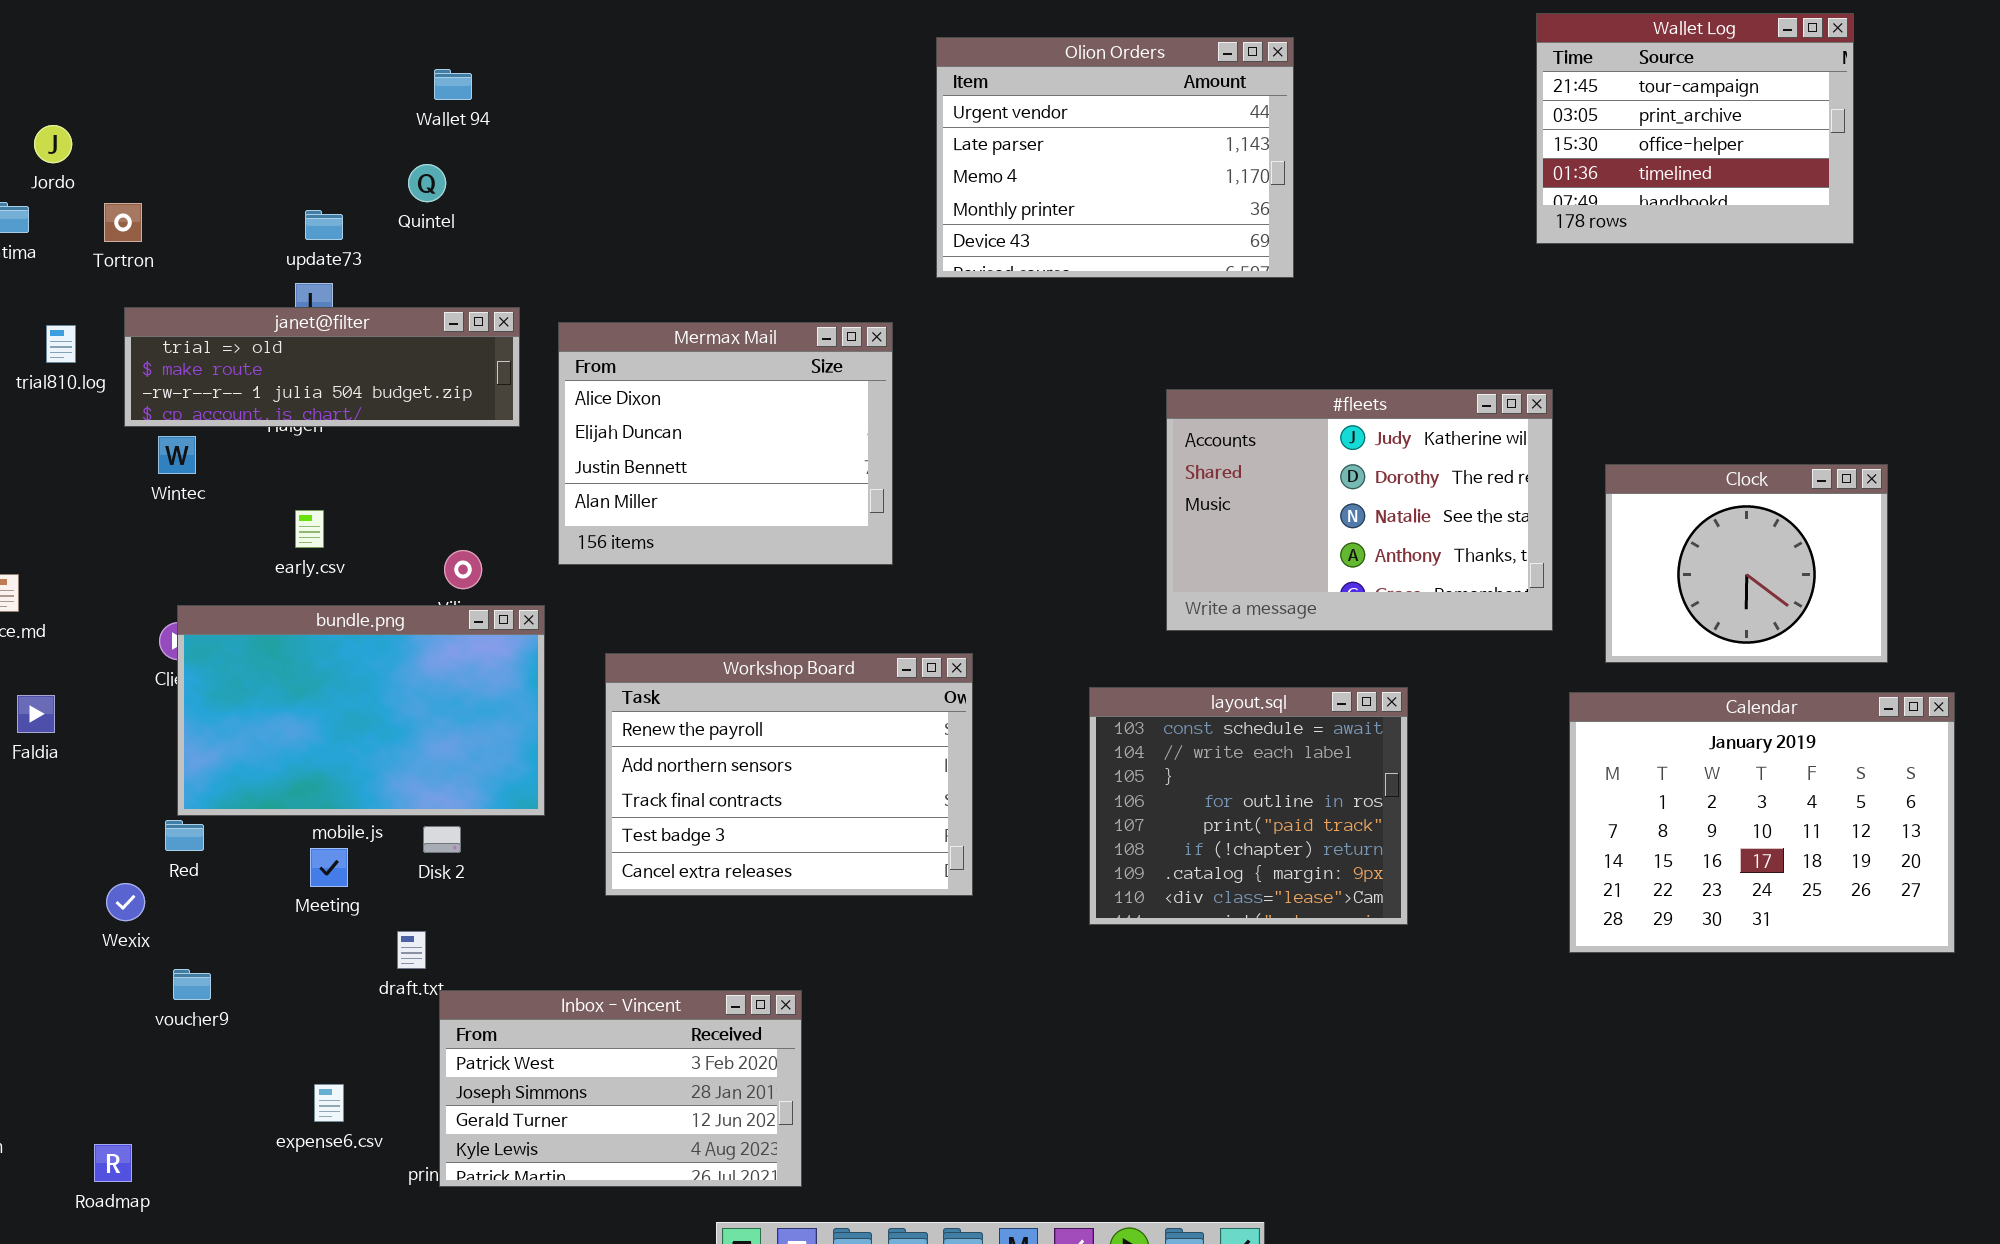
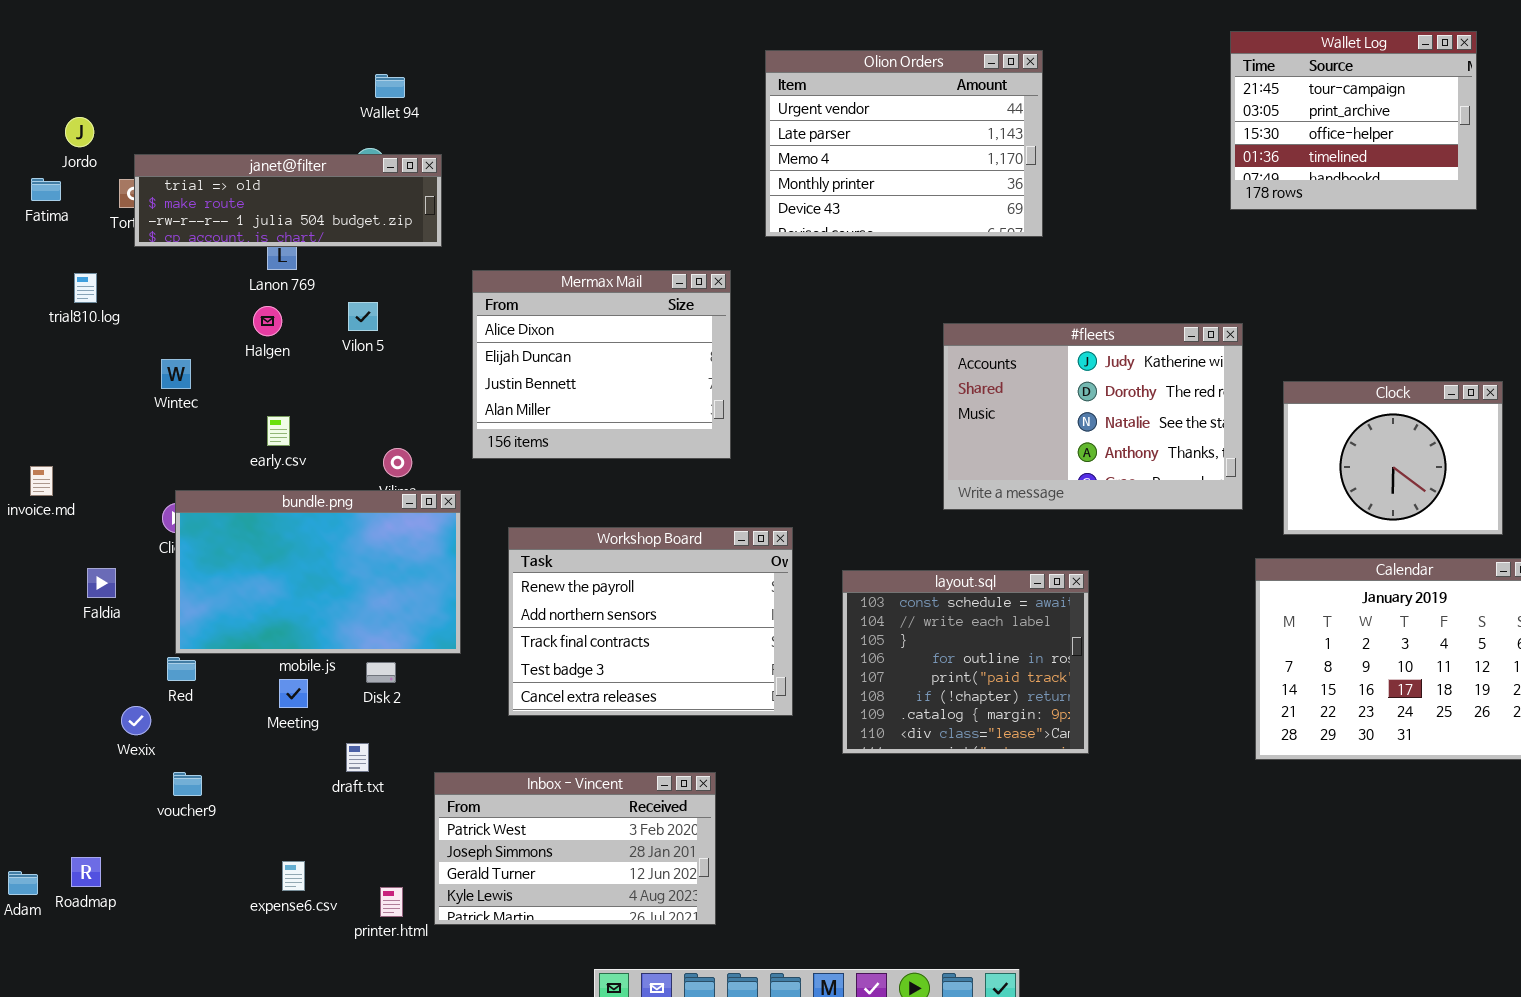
janet@filter: [124,307,520,427] -> [134,154,442,247], moved
layout.sql: [1089,687,1408,925] -> [842,570,1089,754], moved
Faldia: [17,695,55,733] -> [87,568,116,598], moved
Inbox - Vincent: [439,990,802,1187] -> [434,772,716,925], moved
Roadmap: [94,1144,132,1182] -> [71,857,101,887], moved

